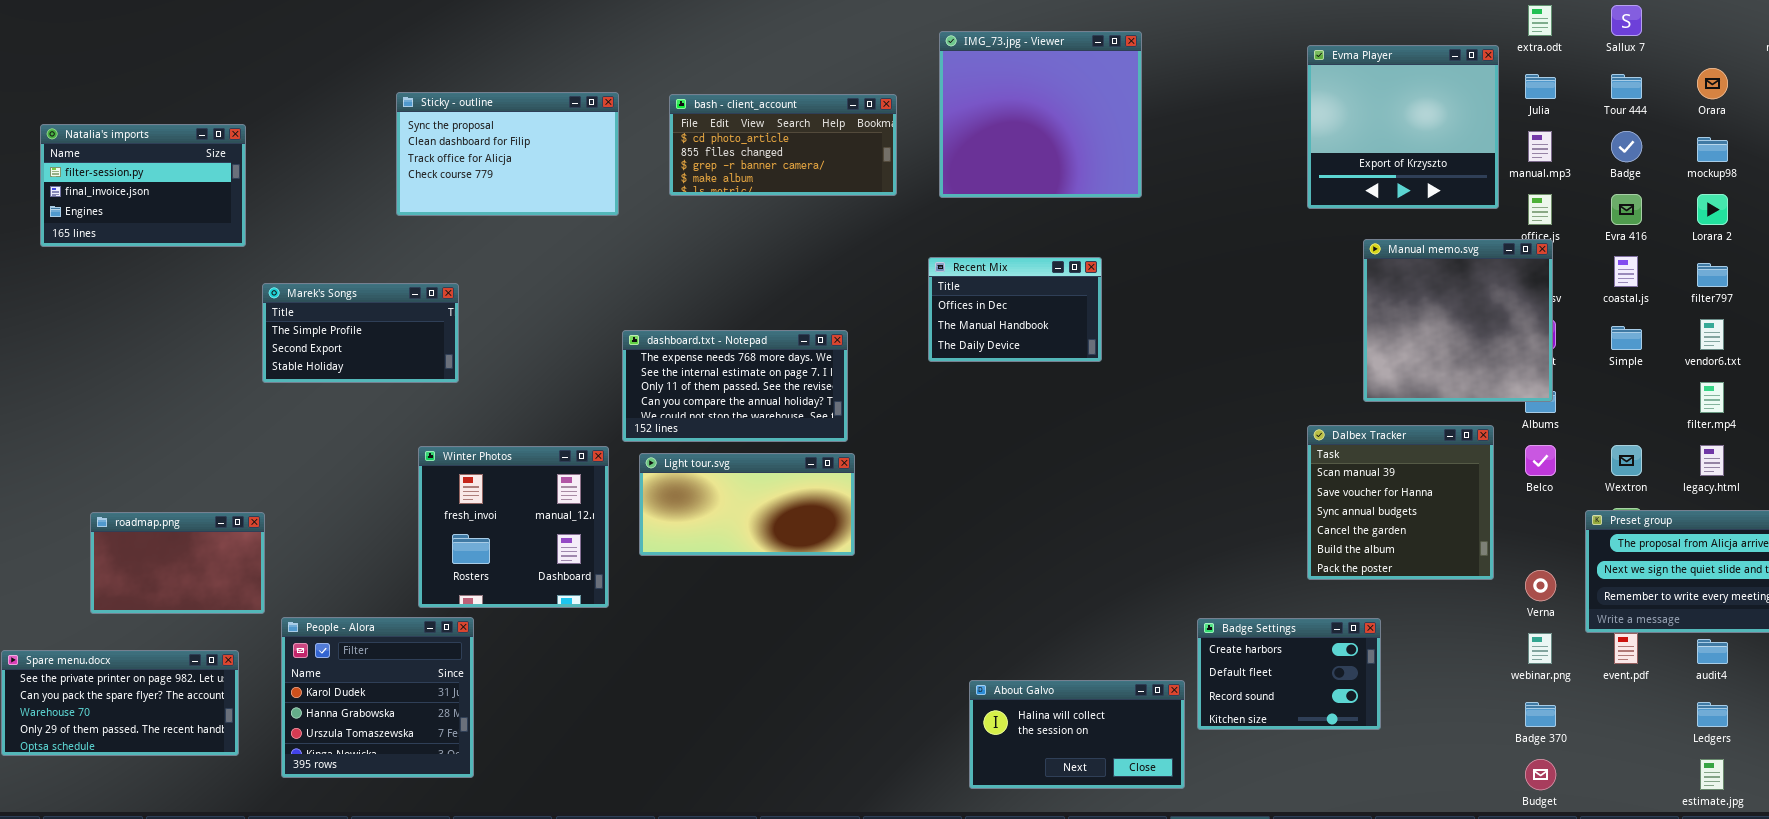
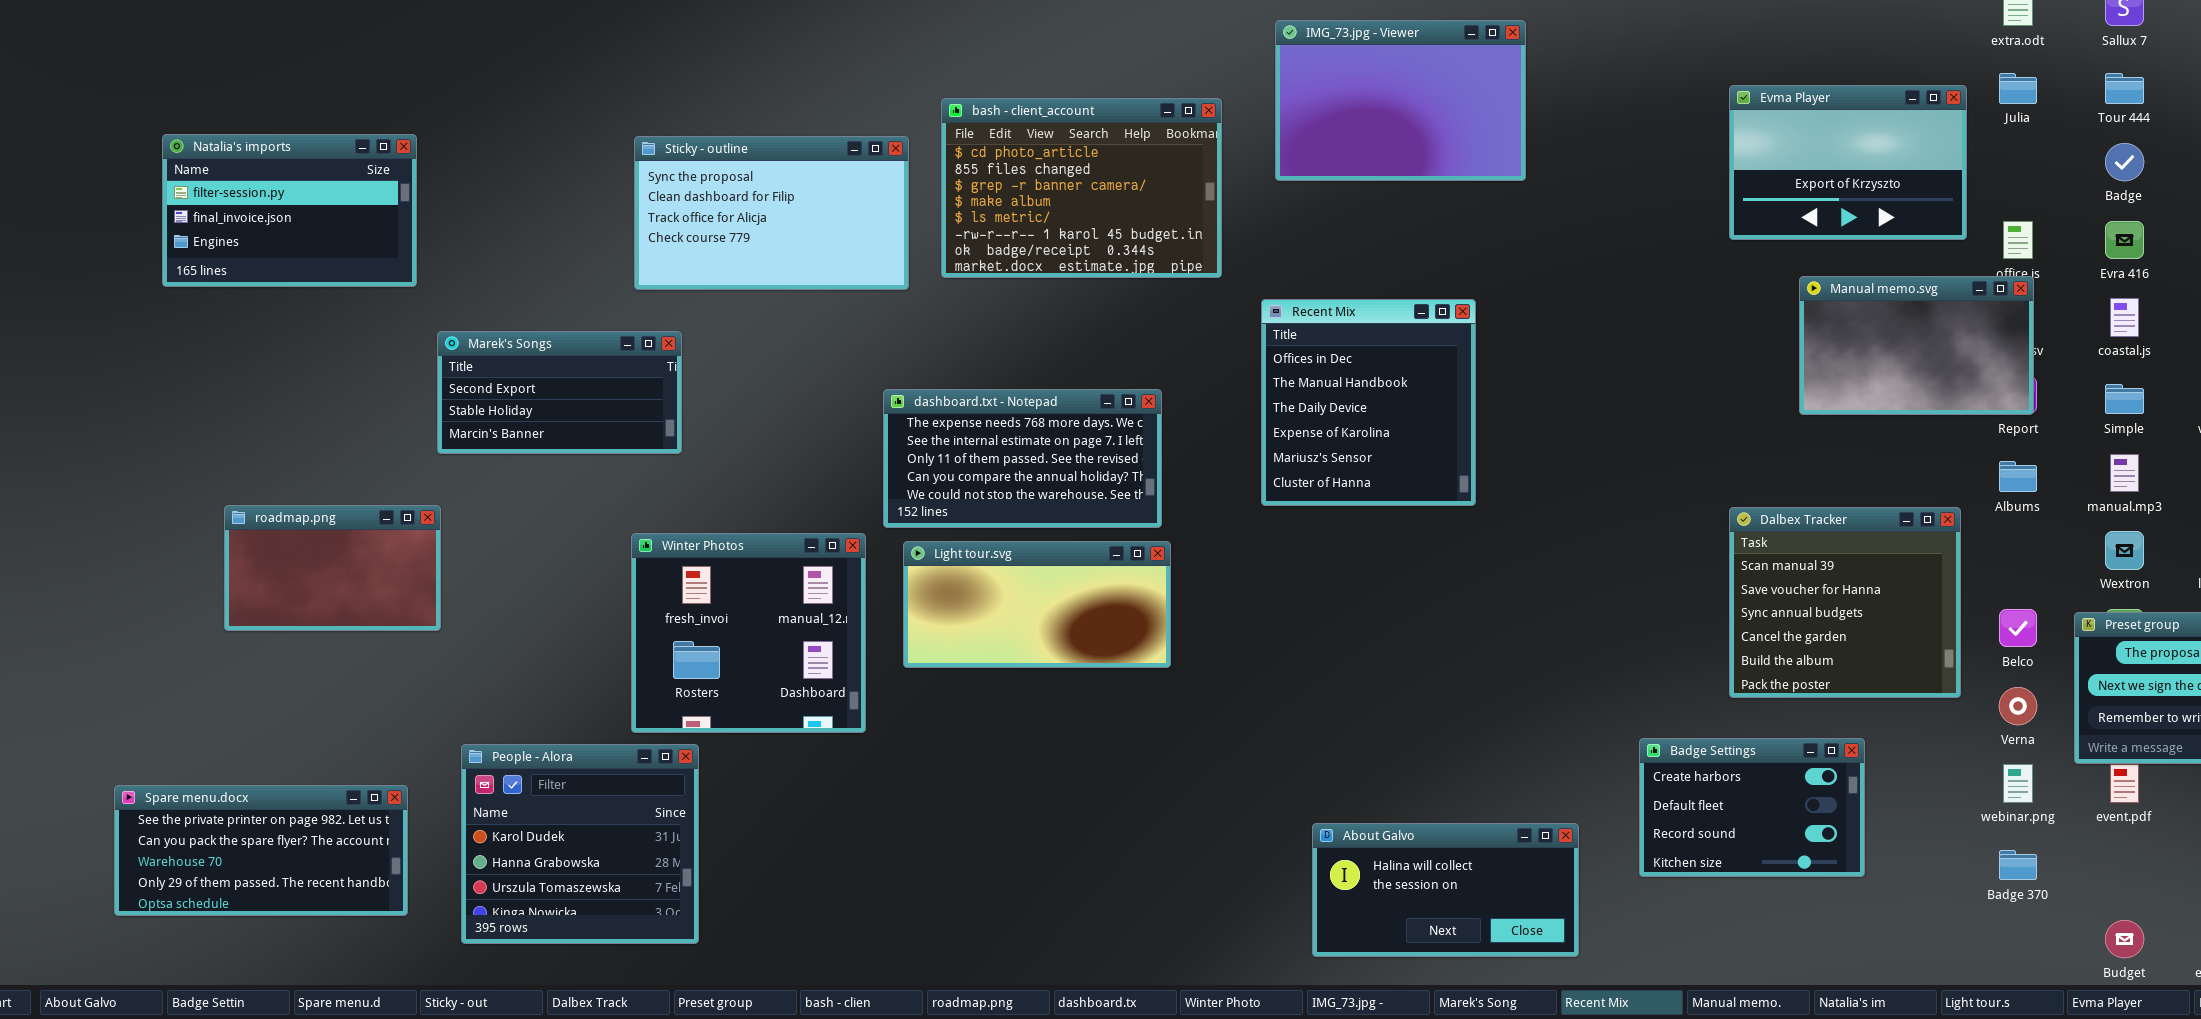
IMG_73.jpg - Viewer: [939,31,1142,198] -> [1275,20,1526,181], resized
Evma Player: [1307,45,1499,209] -> [1729,85,1967,240], resized
Sticky - outline: [396,92,619,216] -> [634,136,909,290], moved
bash - client_account: [669,94,897,196] -> [941,98,1222,278], resized
manual.mp3: [1528,131,1552,162] -> [2110,454,2139,492], moved
Manual memo.svg: [1363,239,1553,402] -> [1799,276,2034,415], resized
Recent Mix: [928,257,1102,362] -> [1261,299,1476,506], resized
Marek's Songs: [262,283,459,383] -> [437,331,682,454], scrolled down 1 row
Belco: [1525,445,1556,476] -> [1999,609,2037,647], moved
roadmap.png: [90,512,265,614] -> [224,505,441,631], moved
Badge Settings: [1197,618,1381,730] -> [1639,738,1865,877], moved
Budget: [1525,759,1556,790] -> [2105,920,2144,958], moved

